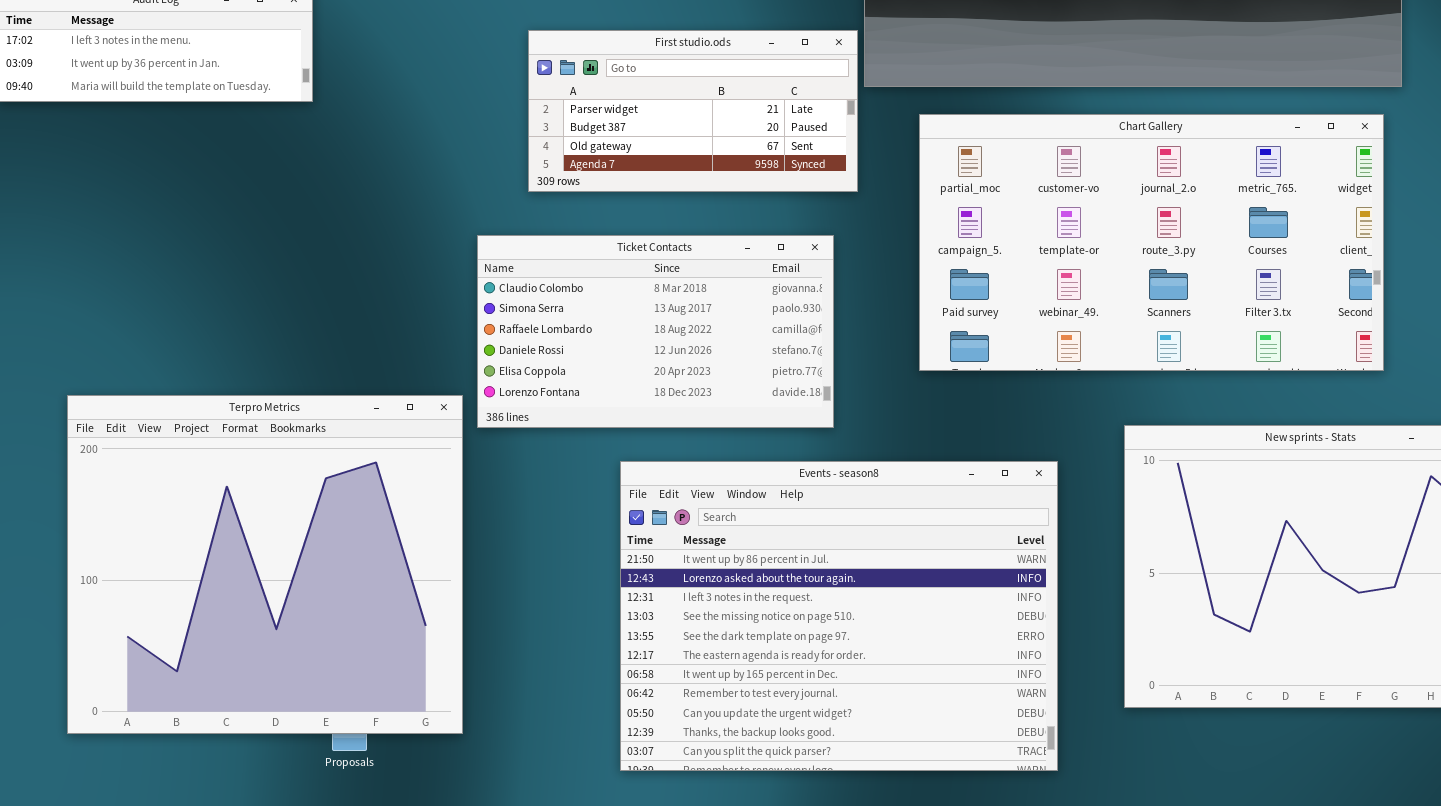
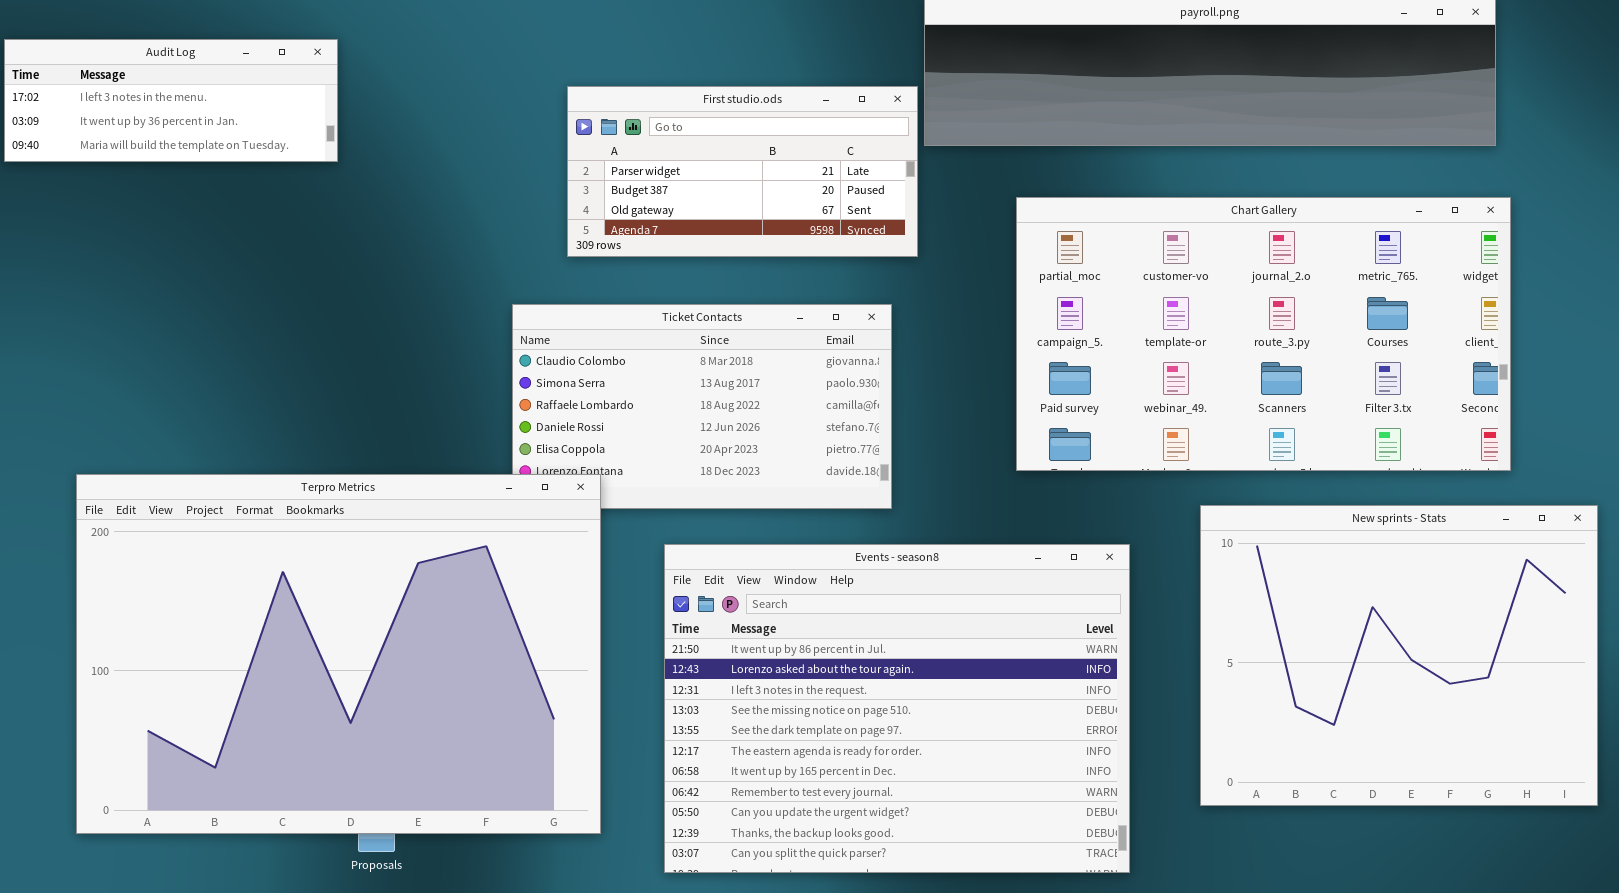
Chart Gallery: [919,114,1384,371] -> [1016,197,1511,471], moved
Terpro Metrics: [67,395,463,734] -> [76,474,601,834], resized

